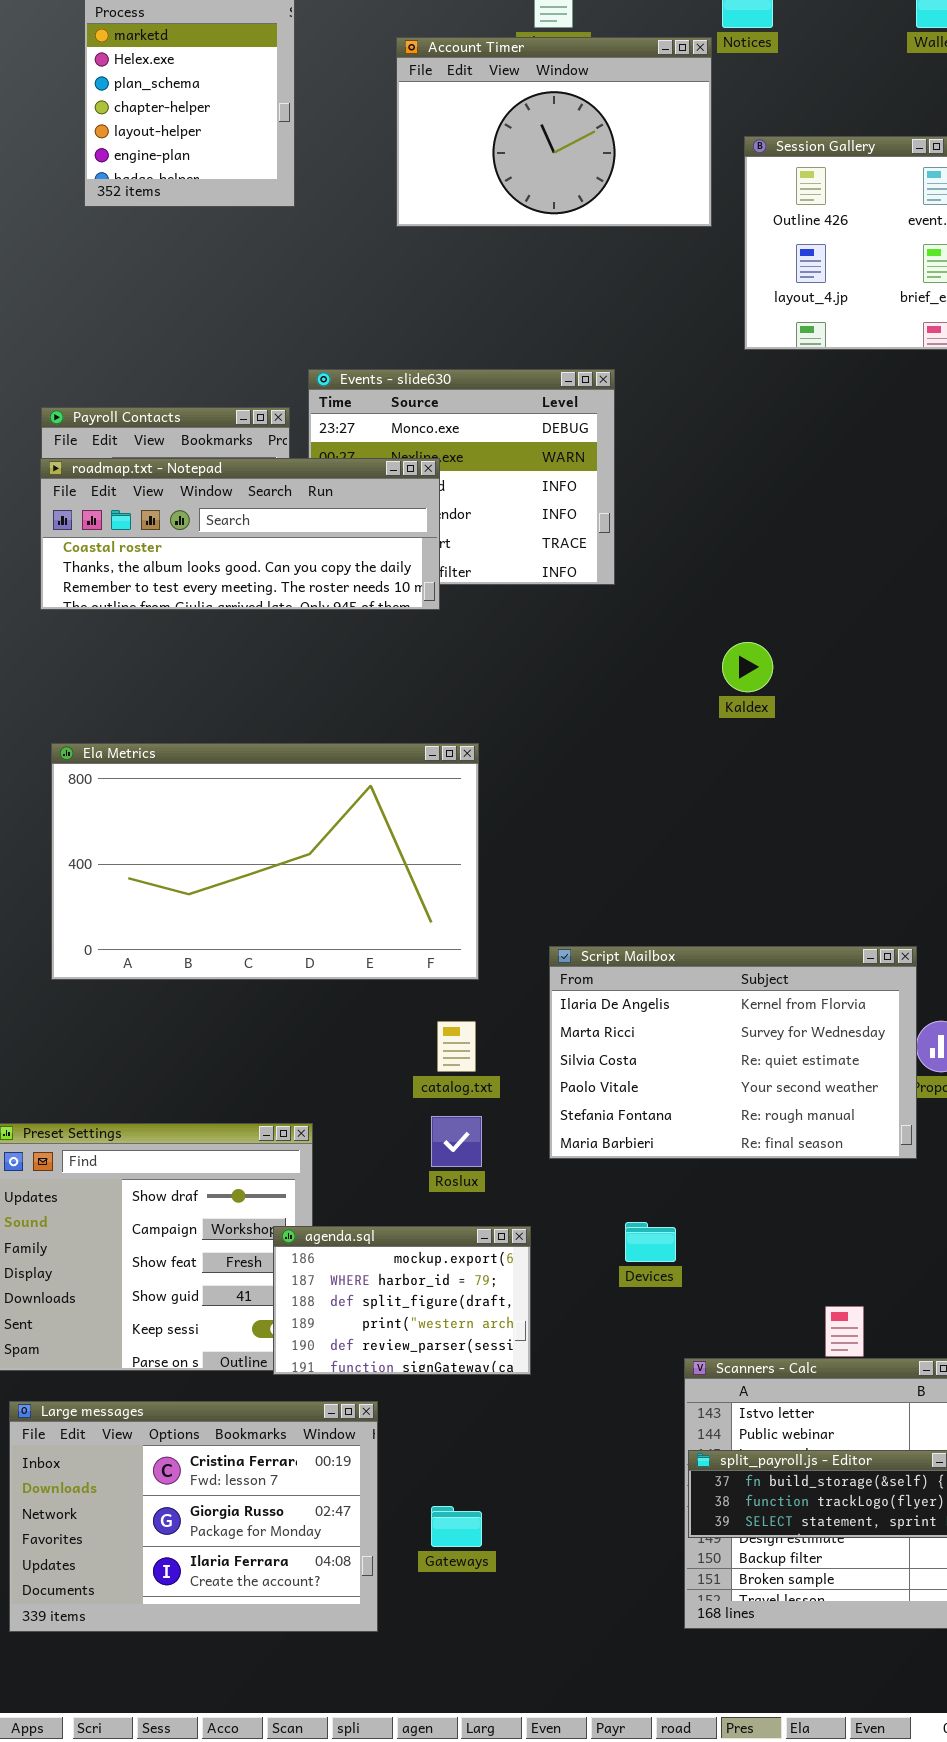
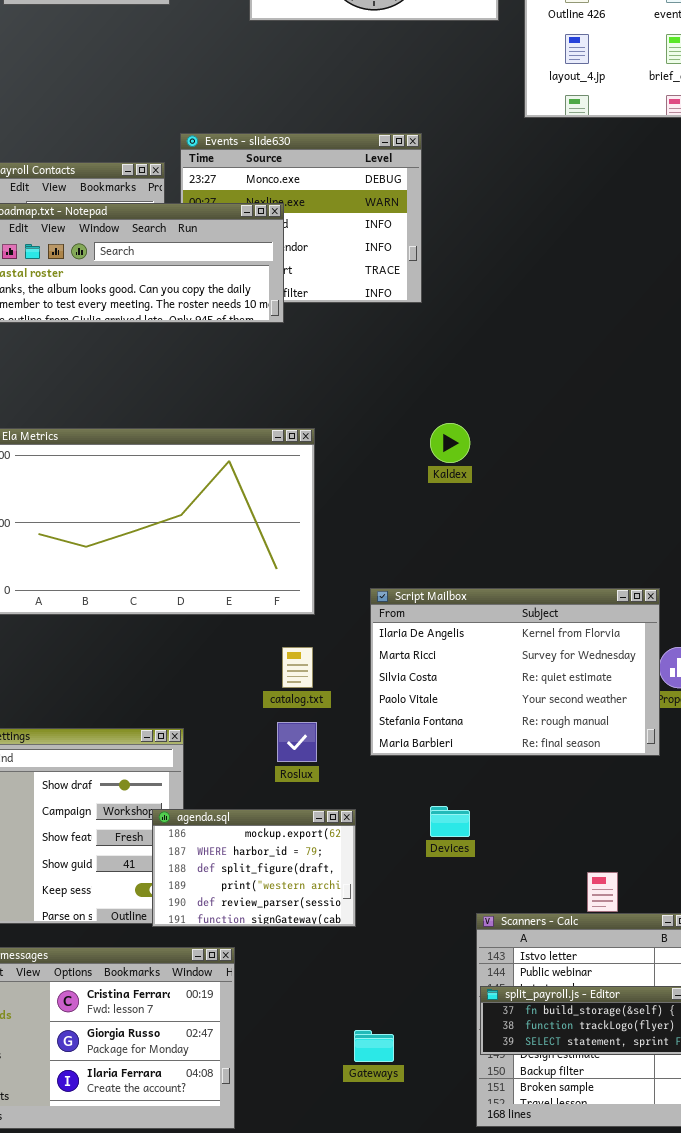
Kaldex: [722,642,773,692] -> [430,423,470,463], moved
Gateways: [431,1506,482,1547] -> [354,1030,394,1062], moved

